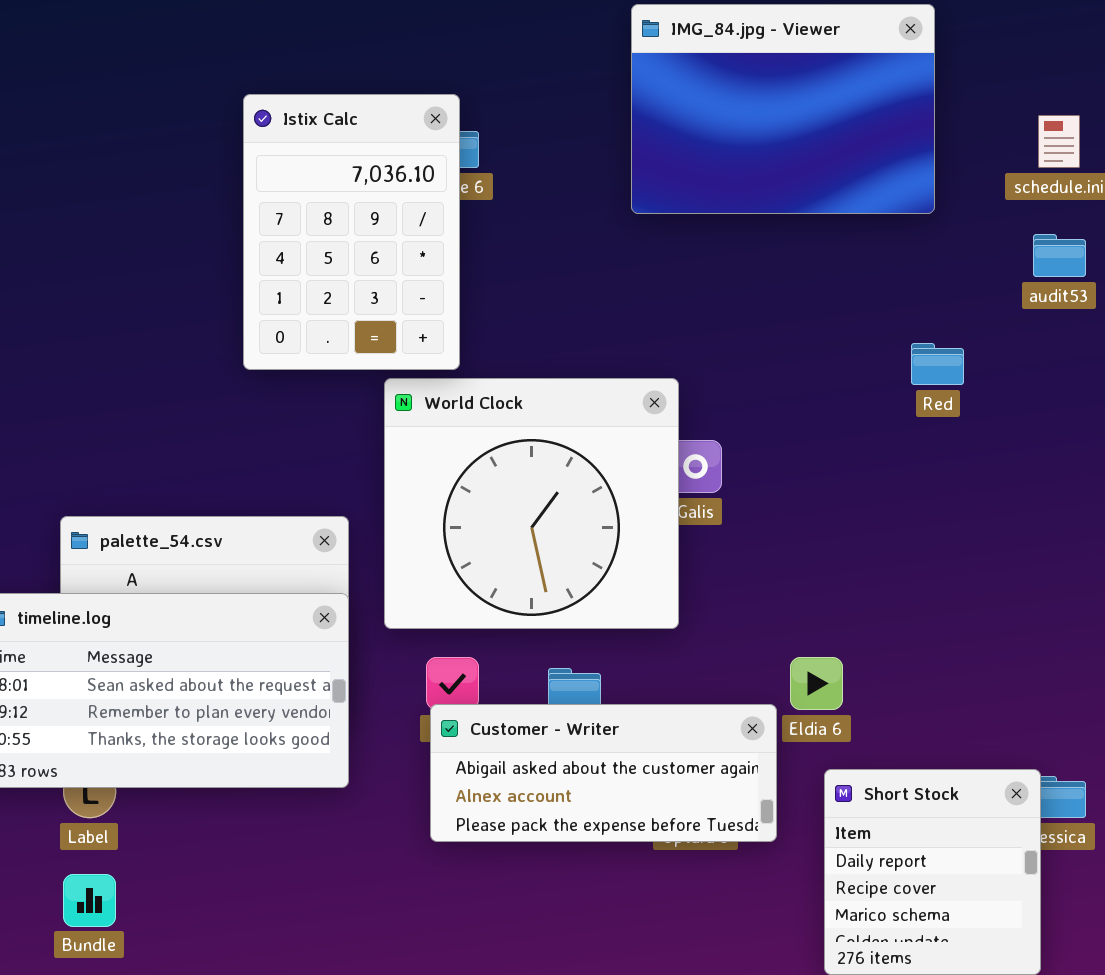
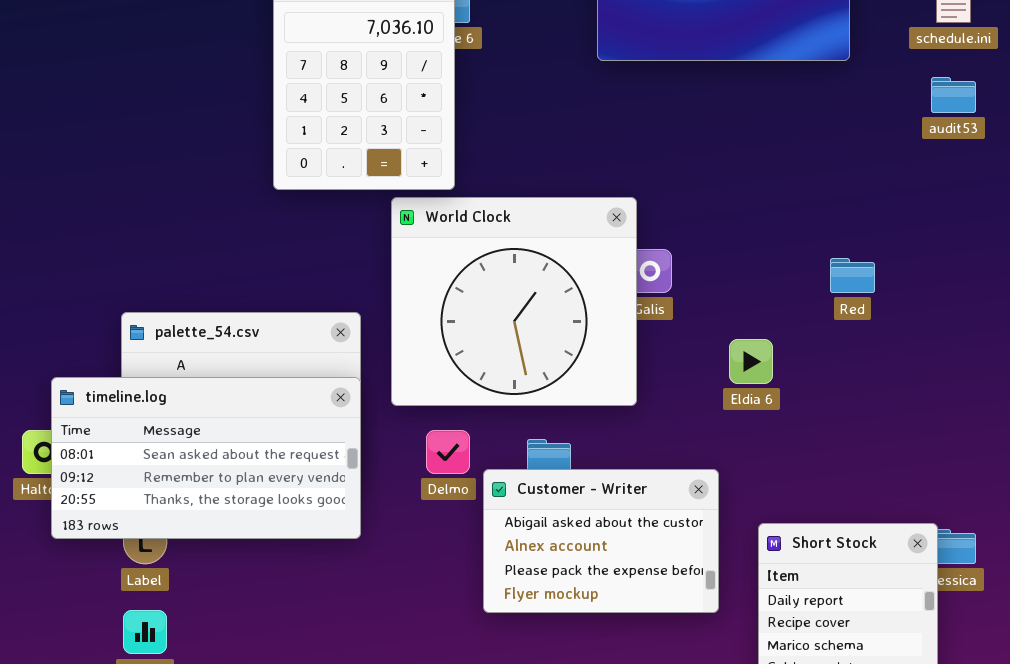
Red: [911,343,964,385] -> [830,258,875,293], moved
Eldia 6: [790,657,843,710] -> [729,339,773,384], moved
Customer - Writer: [430,704,777,842] -> [483,469,719,613], resized

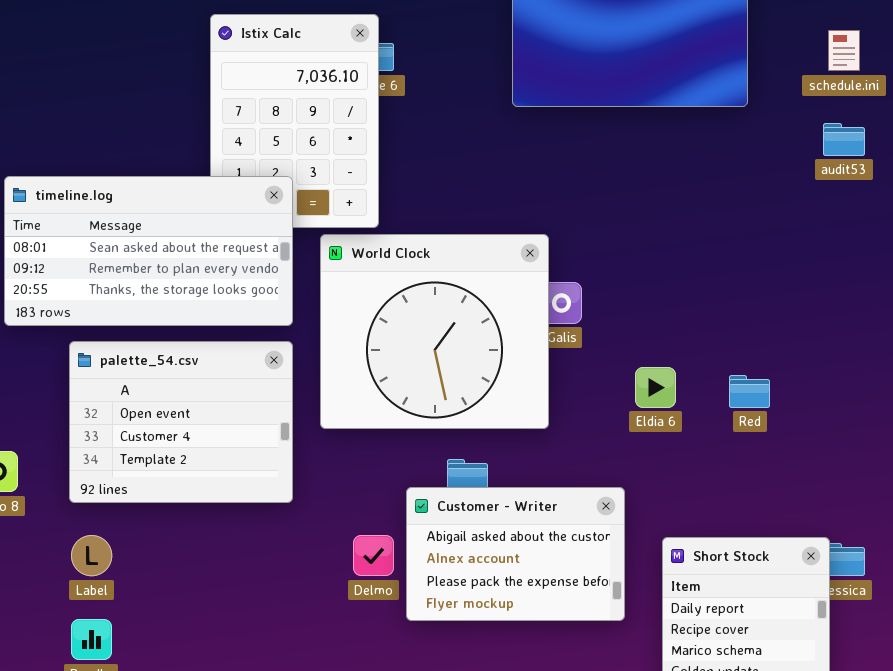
Red: [830,258,875,293] -> [729,375,770,408], moved
timeline.log: [51,377,361,539] -> [4,176,293,326], moved
Delmo: [426,430,470,474] -> [353,535,394,576], moved

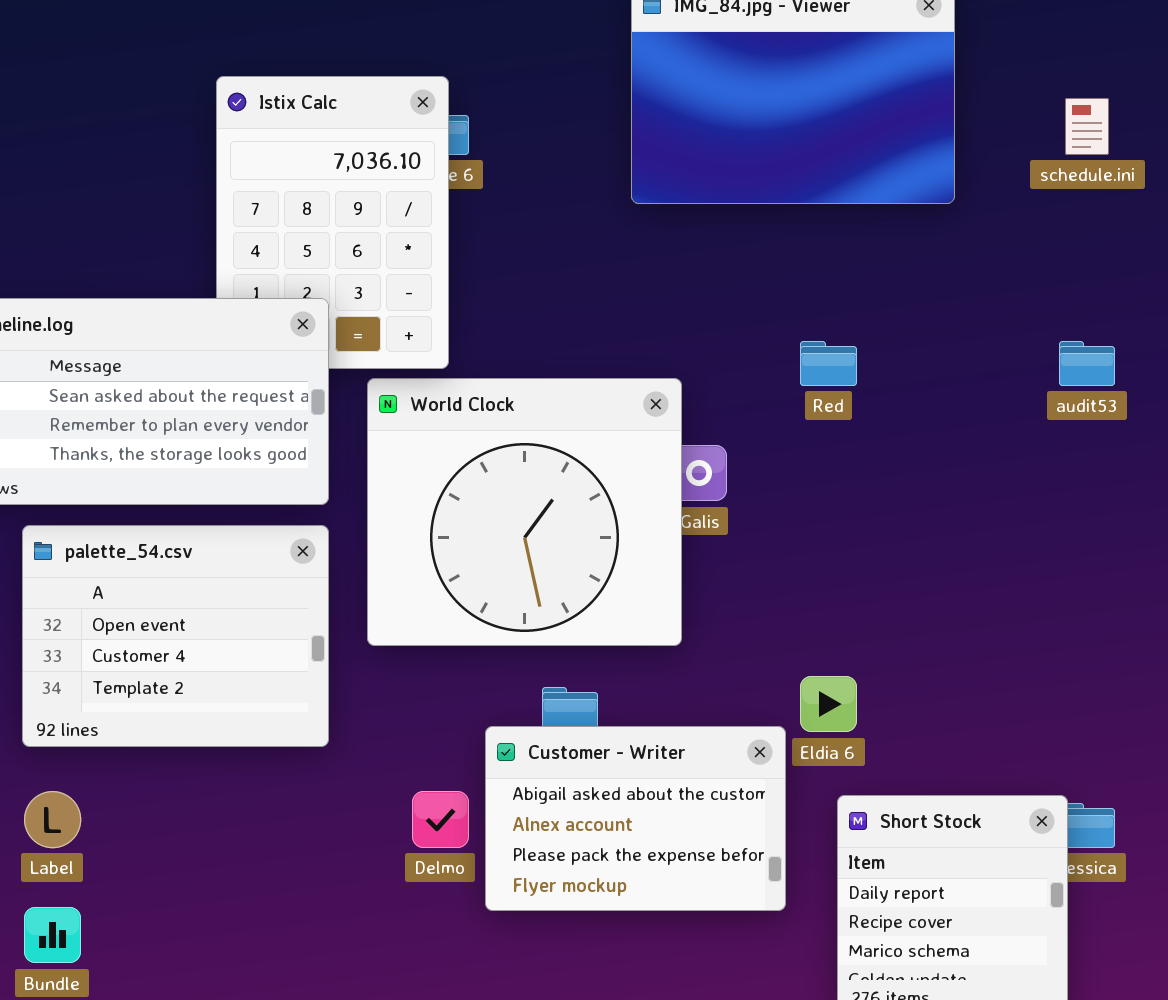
audit53: [823,123,865,156] -> [1059,341,1115,386], moved
Eldia 6: [635,367,676,408] -> [800,676,857,732], moved
Red: [729,375,770,408] -> [800,341,857,386], moved

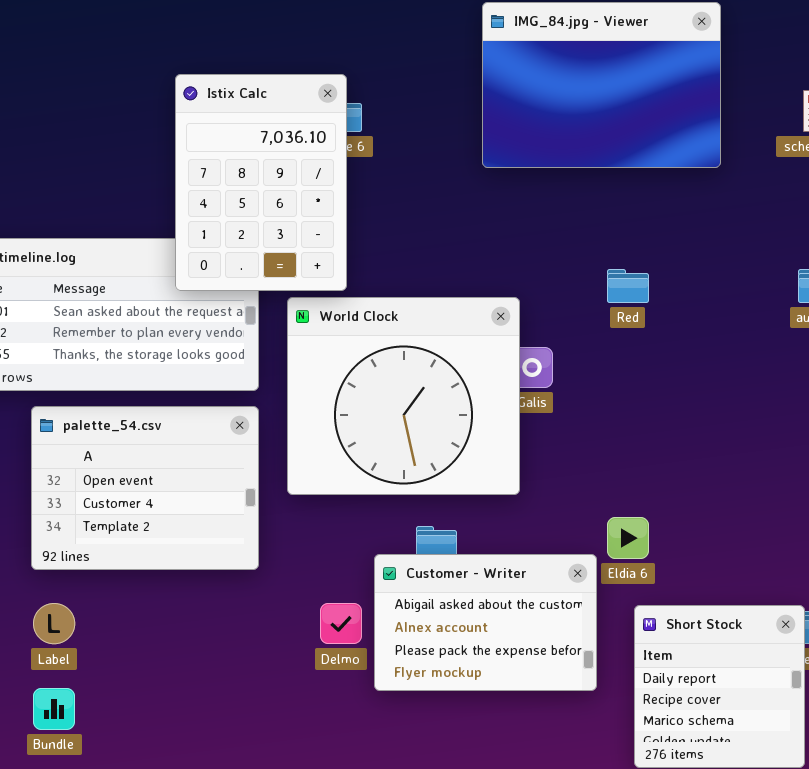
Istix Calc: [216,76,449,369] -> [175,74,347,291], raised

